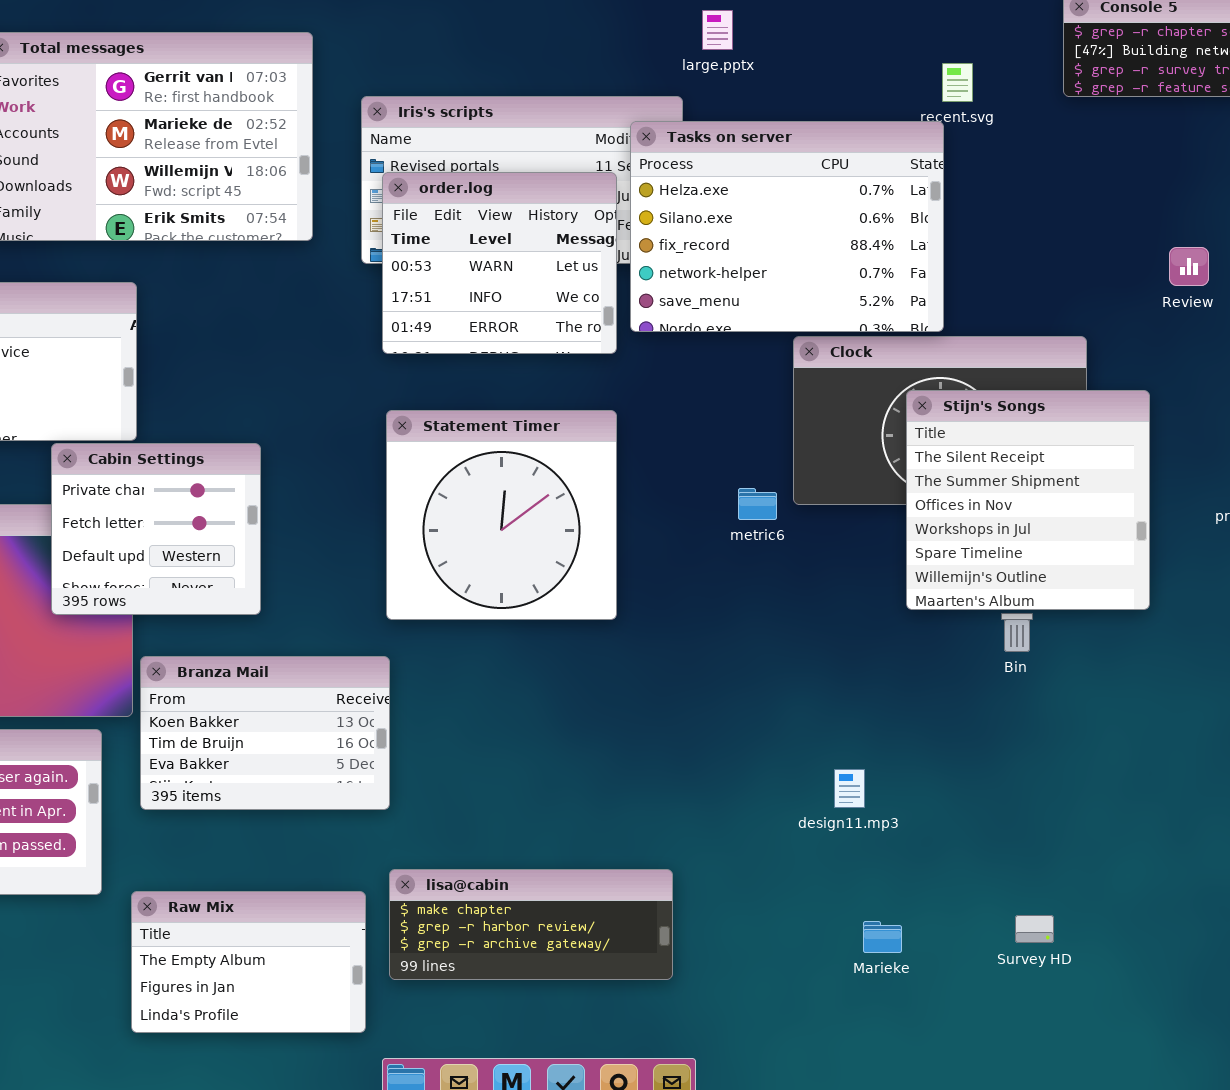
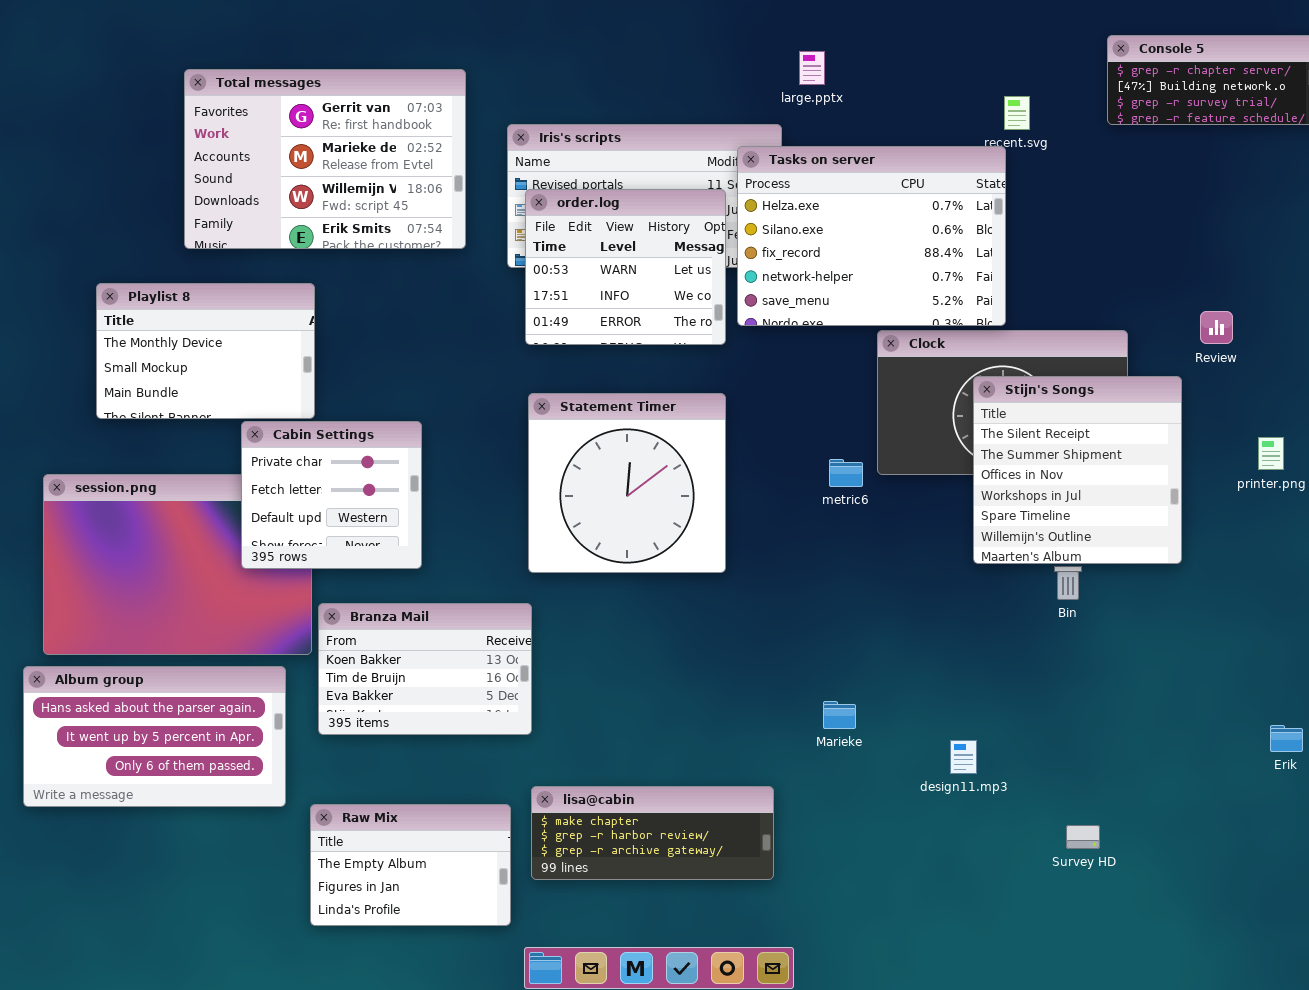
Review: [1169,247,1209,286] -> [1200,311,1233,344], moved
design11.mp3: [834,769,865,808] -> [950,740,977,774], moved
Marieke: [863,921,902,953] -> [823,701,856,729], moved

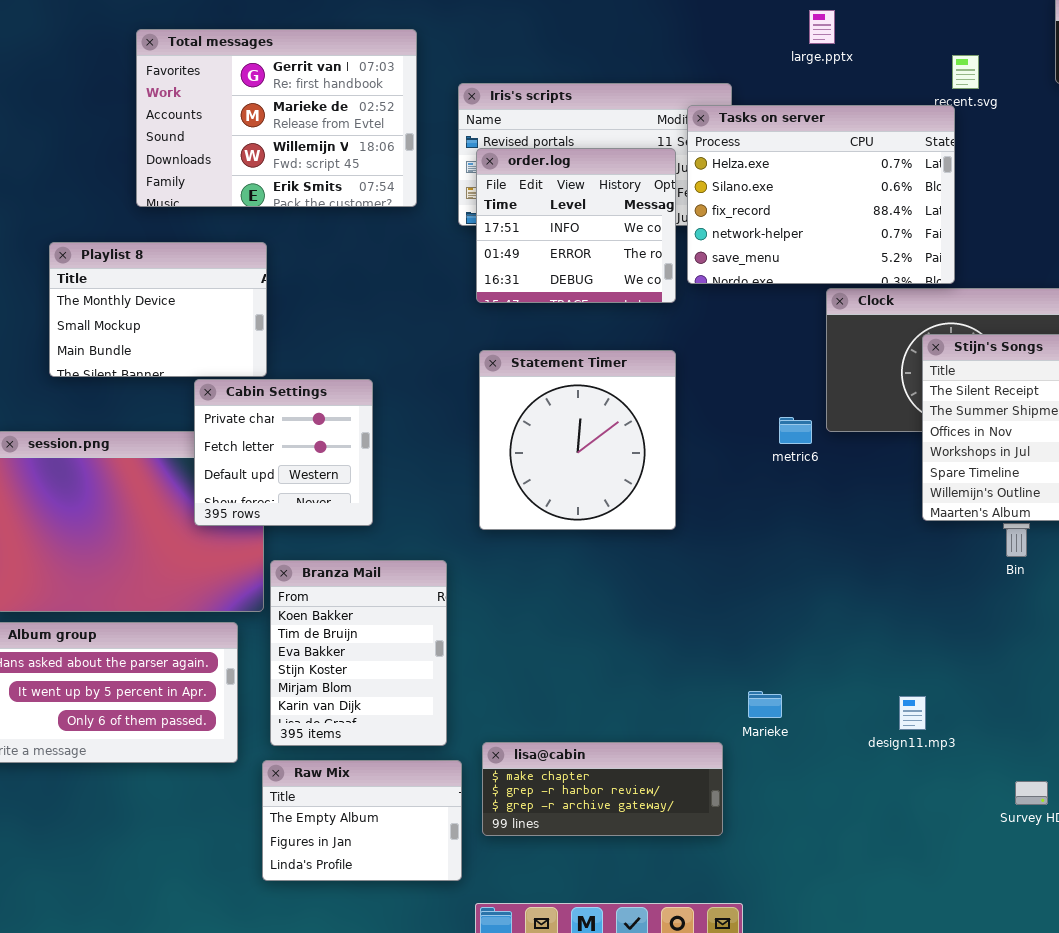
large.pptx: [799,51,825,85] -> [809,10,835,44], moved
order.log: [525,189,726,345] -> [476,148,676,303], scrolled down 1 row
Branza Mail: [318,603,532,735] -> [270,560,447,746], resized
Marieke: [823,701,856,729] -> [748,691,782,718], moved

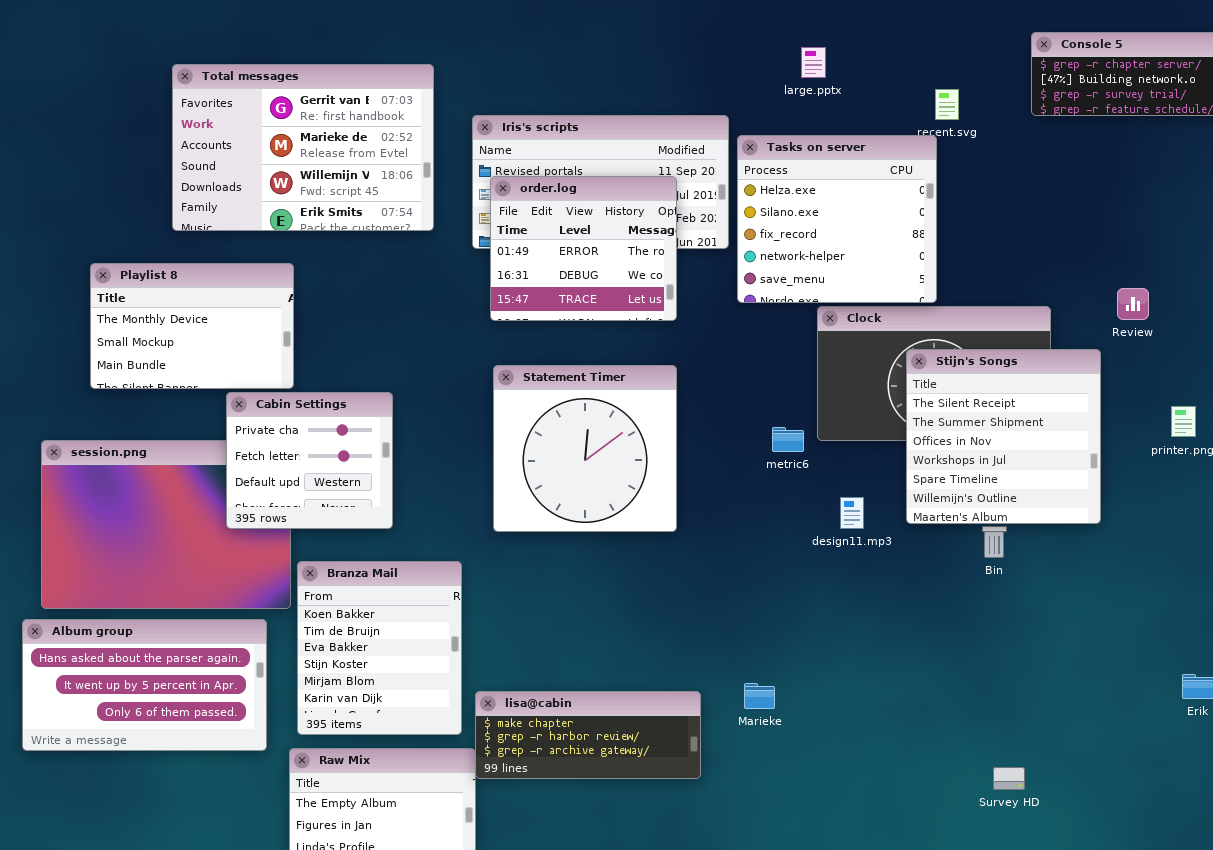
Tasks on server: [687,105,955,284] -> [737,135,937,303], resized
order.log: [476,148,676,303] -> [490,176,677,321], scrolled down 1 row
design11.mp3: [899,696,926,730] -> [840,497,864,529], moved
lisa@cabin: [482,742,723,836] -> [475,691,701,779], moved

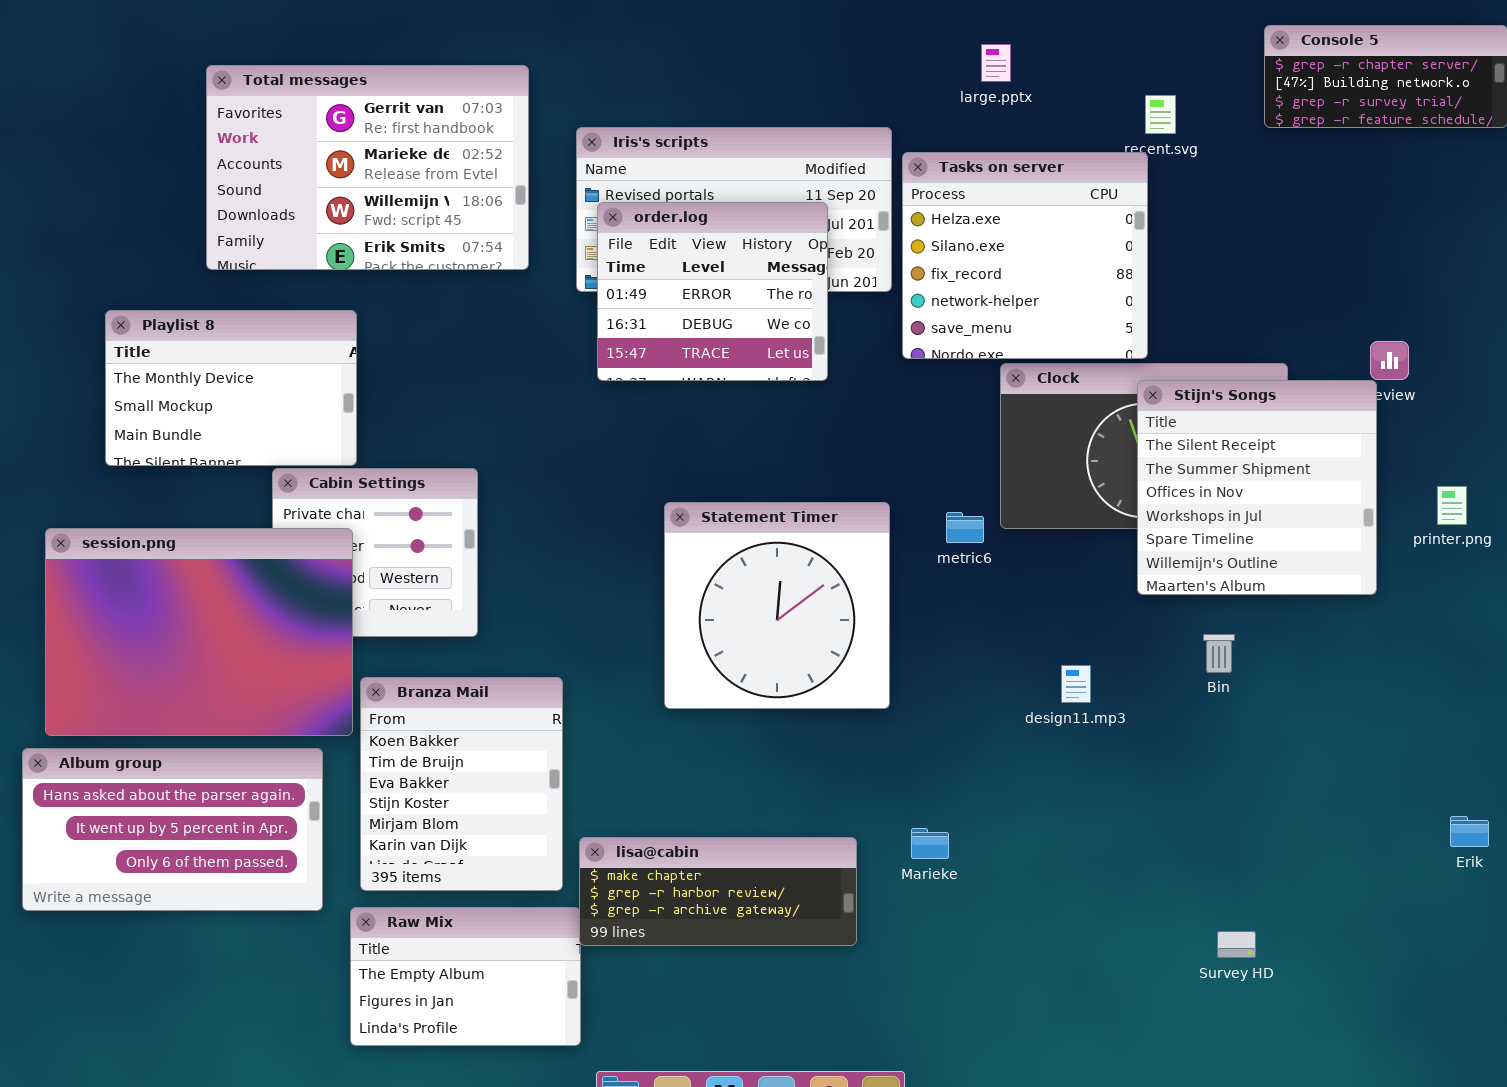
Stijn's Songs: [906,349,1101,524] -> [1137,380,1377,595], moved
Statement Timer: [493,365,677,532] -> [664,502,890,709], moved
session.png: [41,440,291,609] -> [45,528,353,736], raised
design11.mp3: [840,497,864,529] -> [1061,665,1091,703], moved

